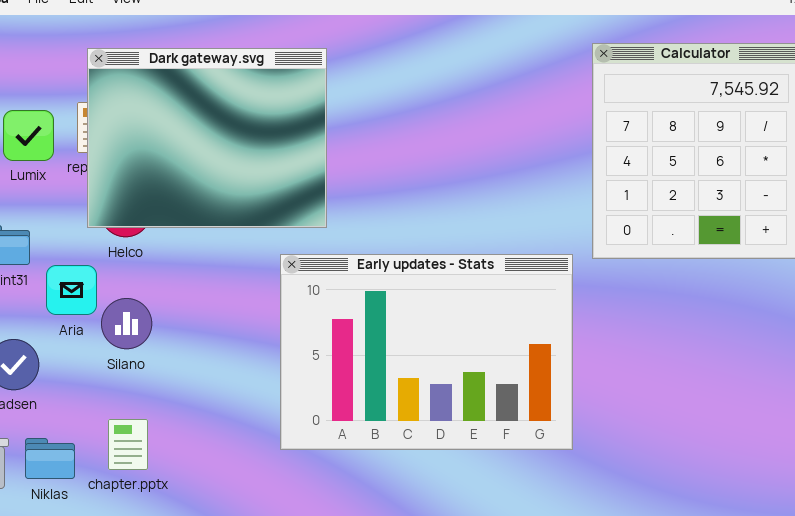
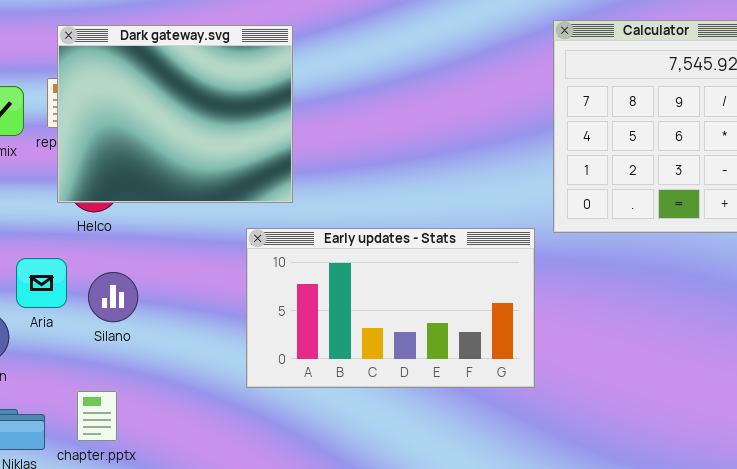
Early updates - Stats: [280,254,573,450] -> [246,228,535,388], resized
Aria: [46,265,97,315] -> [16,258,67,308], moved
Silano: [101,298,152,349] -> [88,272,138,322], moved

